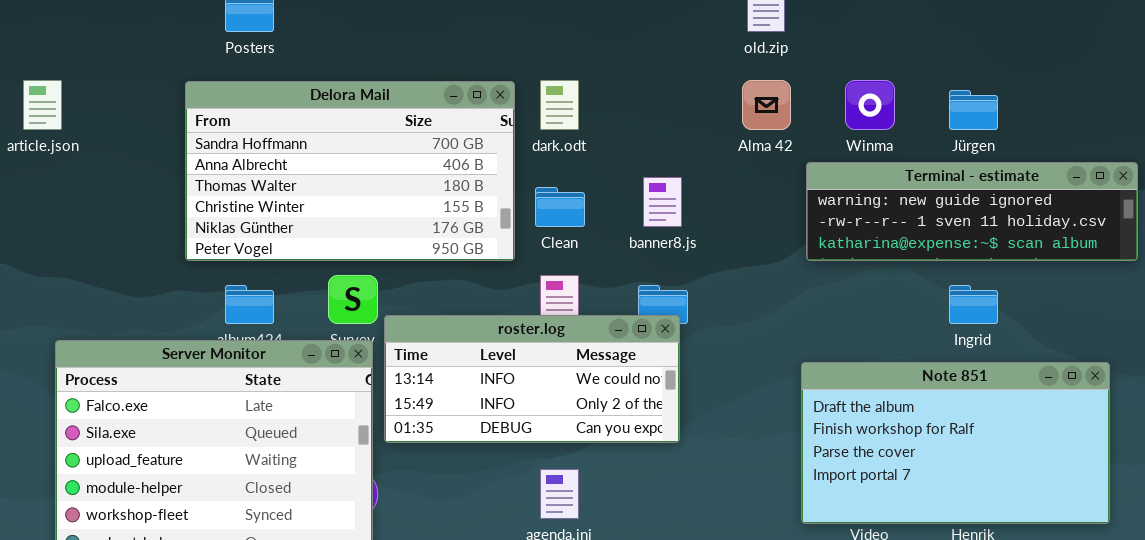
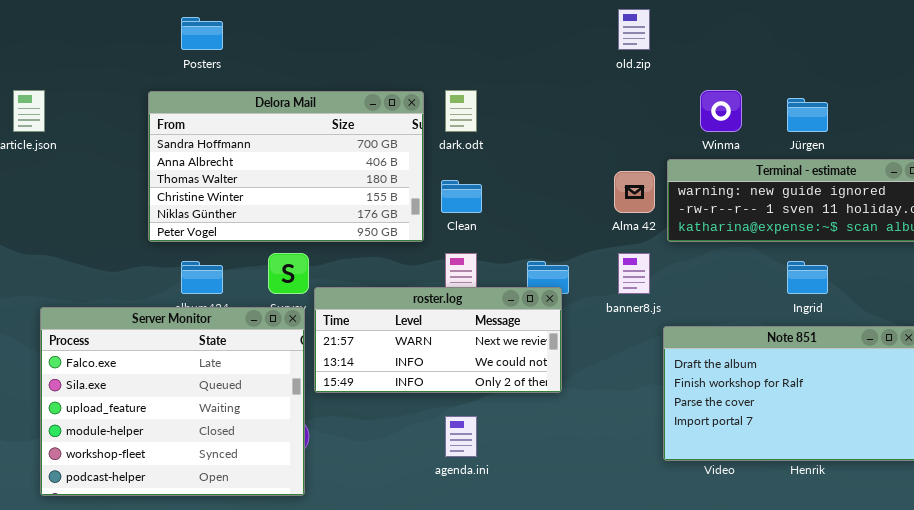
Alma 42: [742,80,791,130] -> [614,171,655,213], moved
banner8.js: [643,177,682,227] -> [618,253,650,294], moved
roster.log: [384,315,680,443] -> [314,287,562,393], scrolled up 1 row

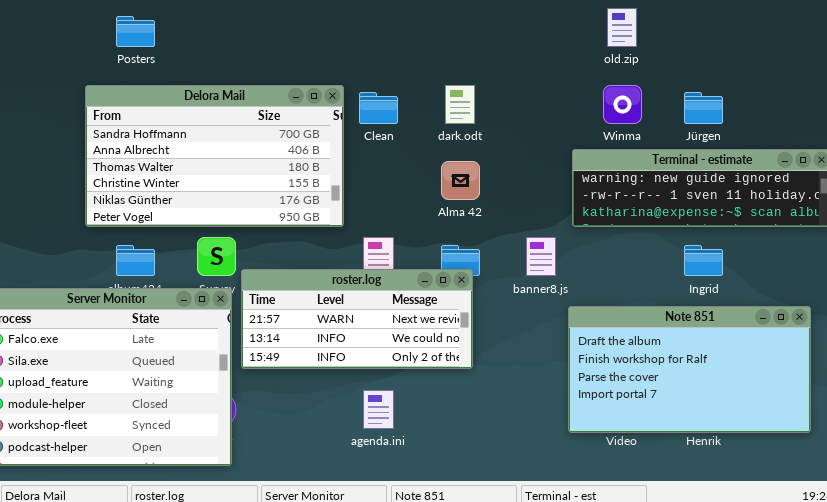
old.zip: [618,9,650,50] -> [607,8,637,47], moved
dark.odt: [445,90,477,132] -> [445,85,475,124], moved
Alma 42: [614,171,655,213] -> [441,161,480,200], moved
Clean: [441,180,482,213] -> [359,92,398,124], moved

